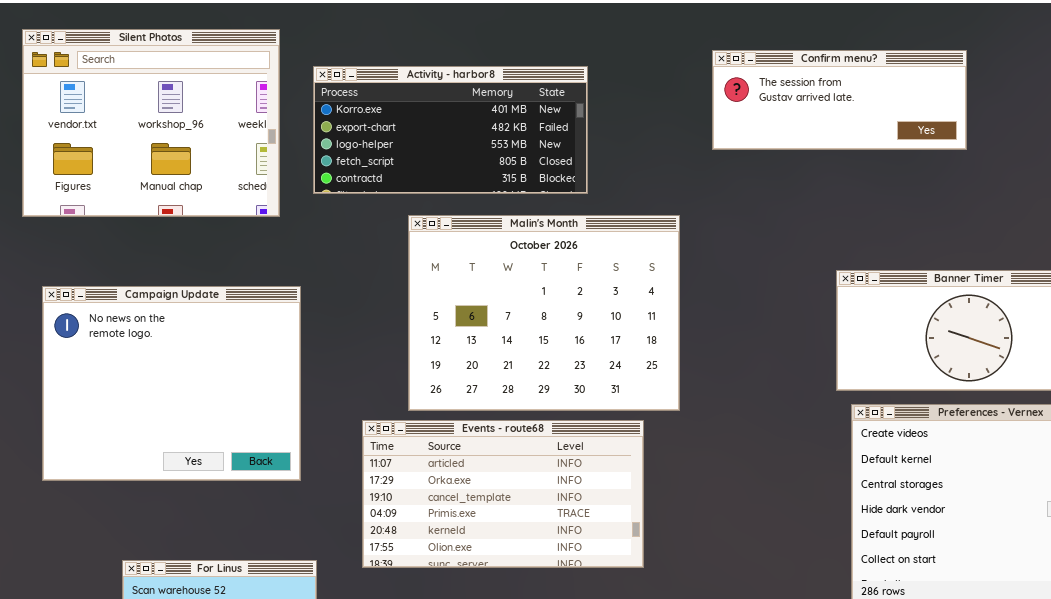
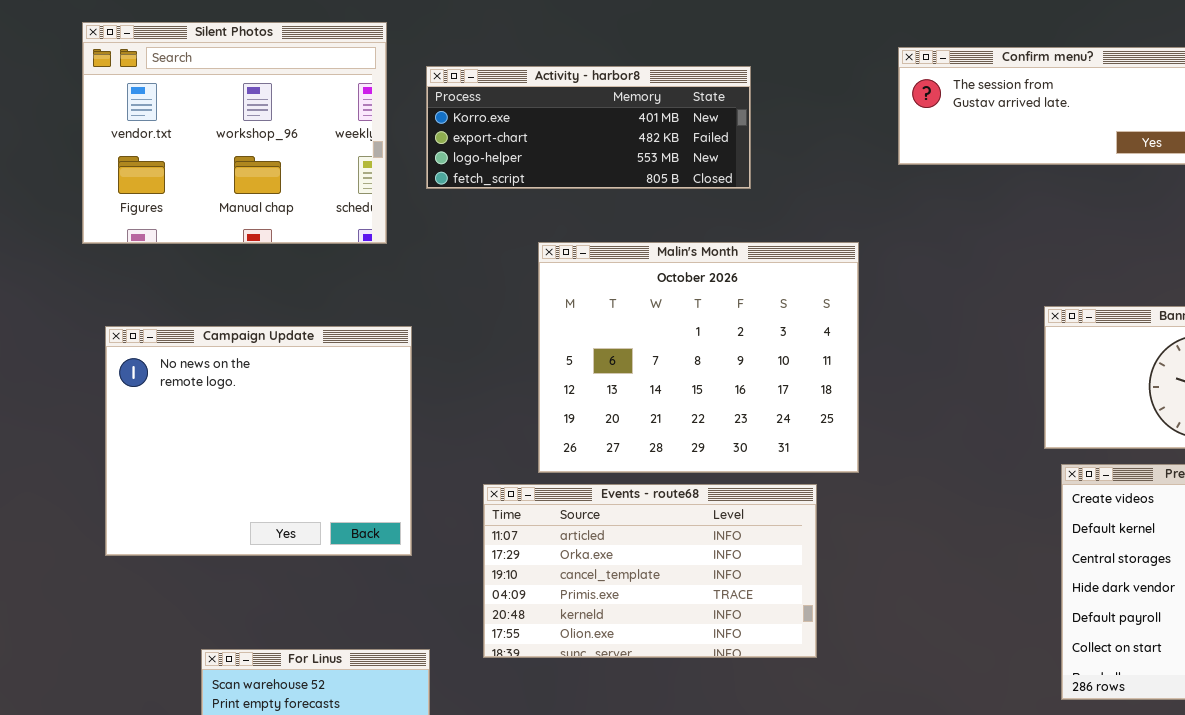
Activity - harbor8: [313,66,588,194] -> [426,66,751,189], resized

